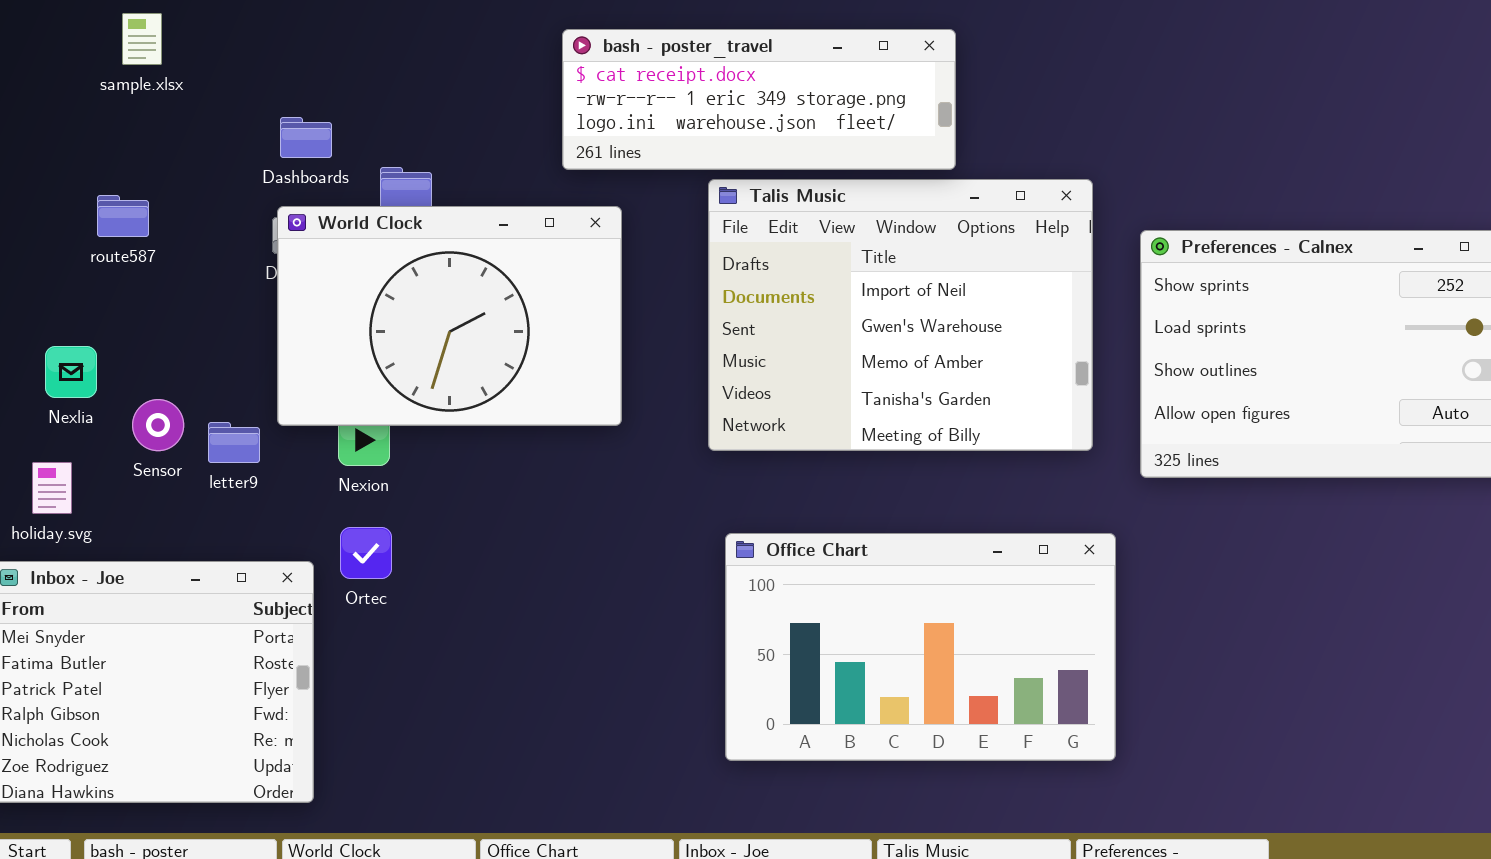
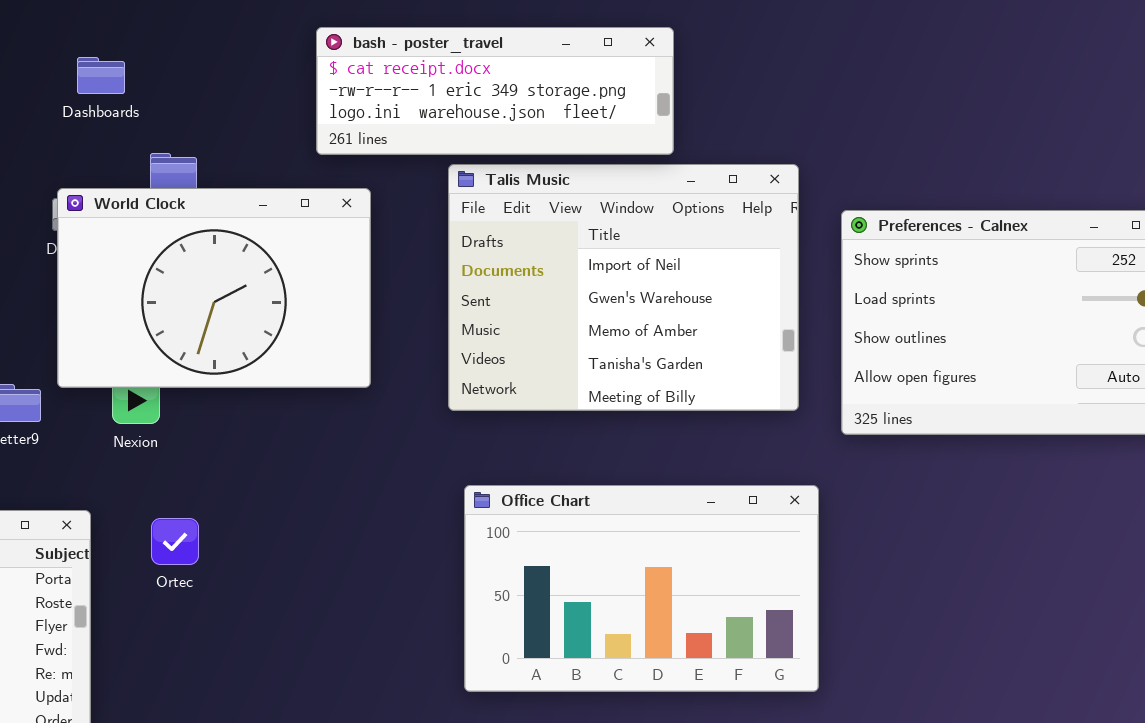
Dashboards: [280,117,332,158] -> [77,57,125,94], moved
Ortec: [340,527,392,579] -> [151,518,199,565], moved

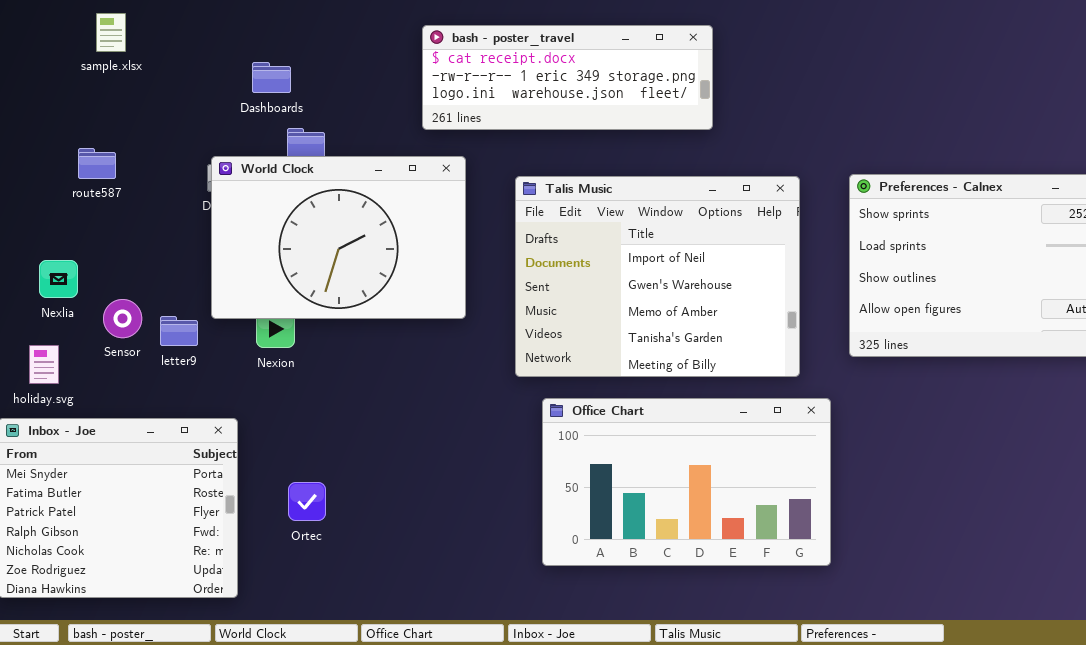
Dashboards: [77,57,125,94] -> [252,62,291,93], moved
Talis Music: [448,164,799,411] -> [515,176,800,377], moved
Ortec: [151,518,199,565] -> [288,482,326,521], moved

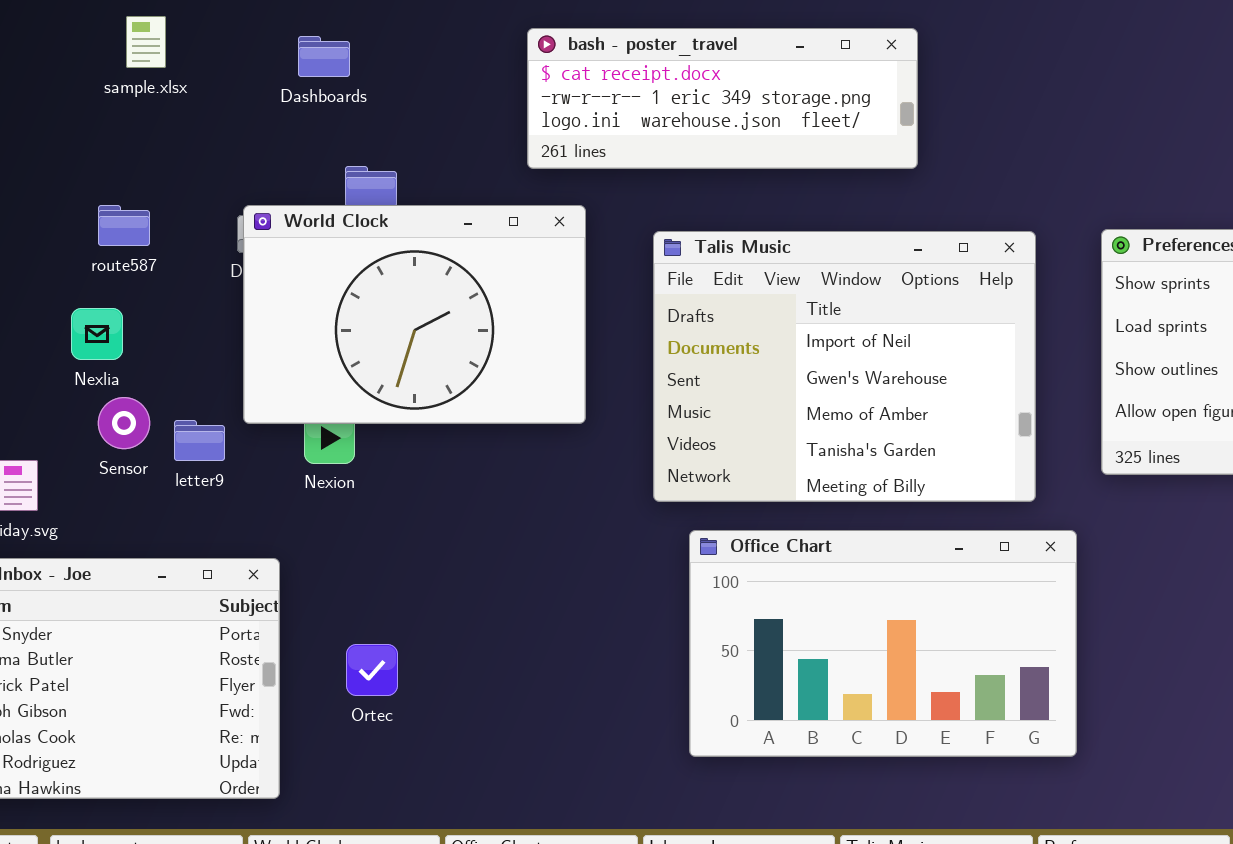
sample.xlsx: [96,13,126,52] -> [126,16,166,68], moved
Dashboards: [252,62,291,93] -> [298,36,350,77], moved
route587: [78,148,116,179] -> [98,205,150,246], moved
Nexlia: [39,260,78,298] -> [71,308,123,360], moved

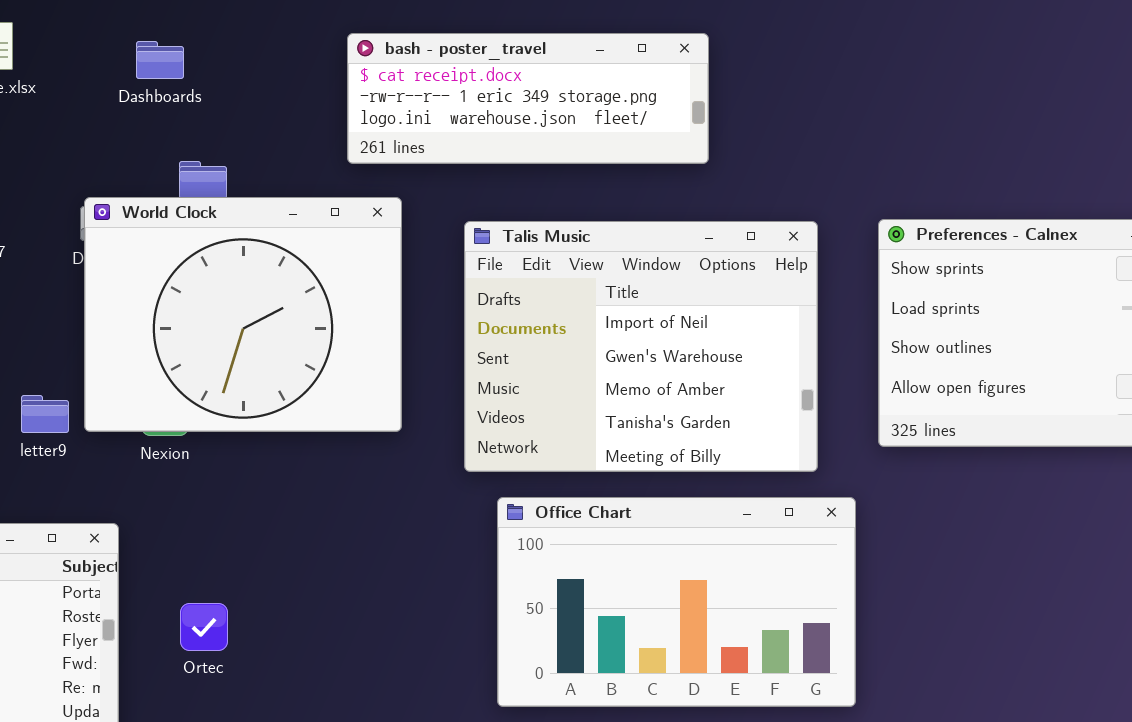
World Clock: [243,205,586,424] -> [84,197,402,432], resized

